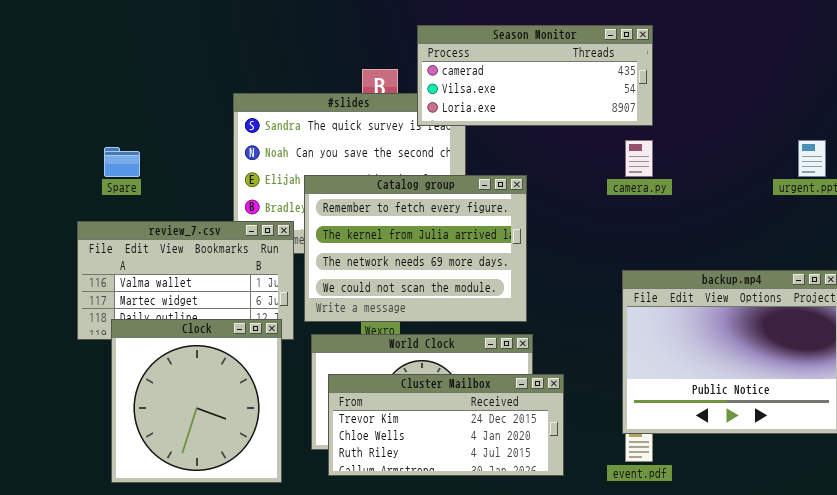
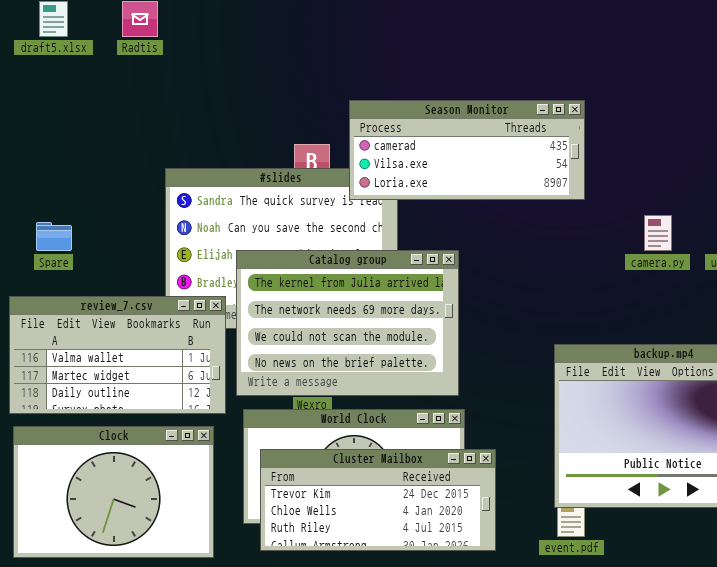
camera.py: [625,140,653,177] -> [644,215,672,251], moved
Catalog group: [304,175,527,322] -> [236,250,459,396], scrolled down 1 row
Clock: [111,319,282,483] -> [13,426,214,558], resized

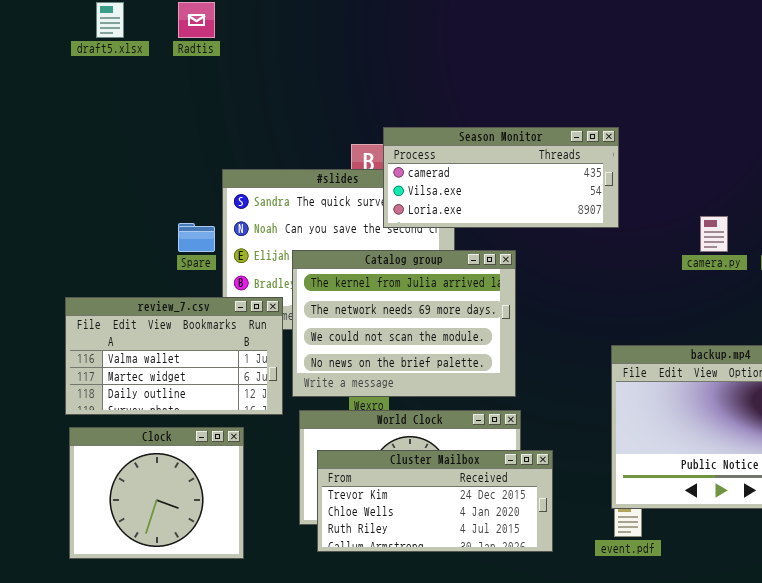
Season Monitor: [349,100,585,200] -> [383,127,619,228], moved
Spare: [36,222,72,251] -> [178,223,215,252], moved
Clock: [13,426,214,558] -> [69,427,244,559], resized

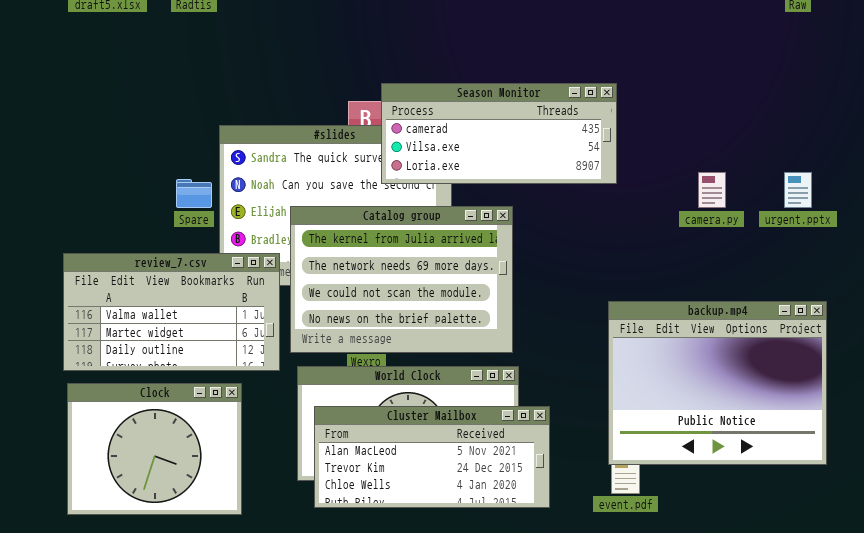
Cluster Mailbox: [317,450,553,552] -> [314,406,550,508], scrolled up 1 row

